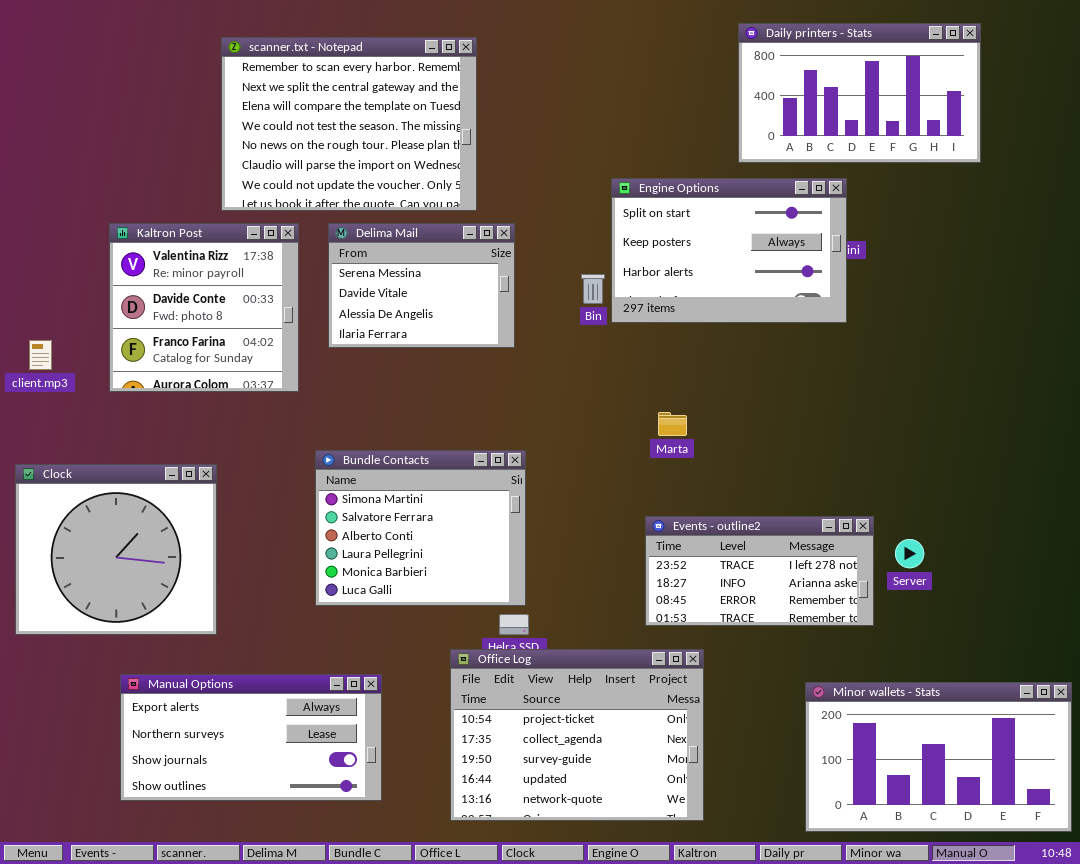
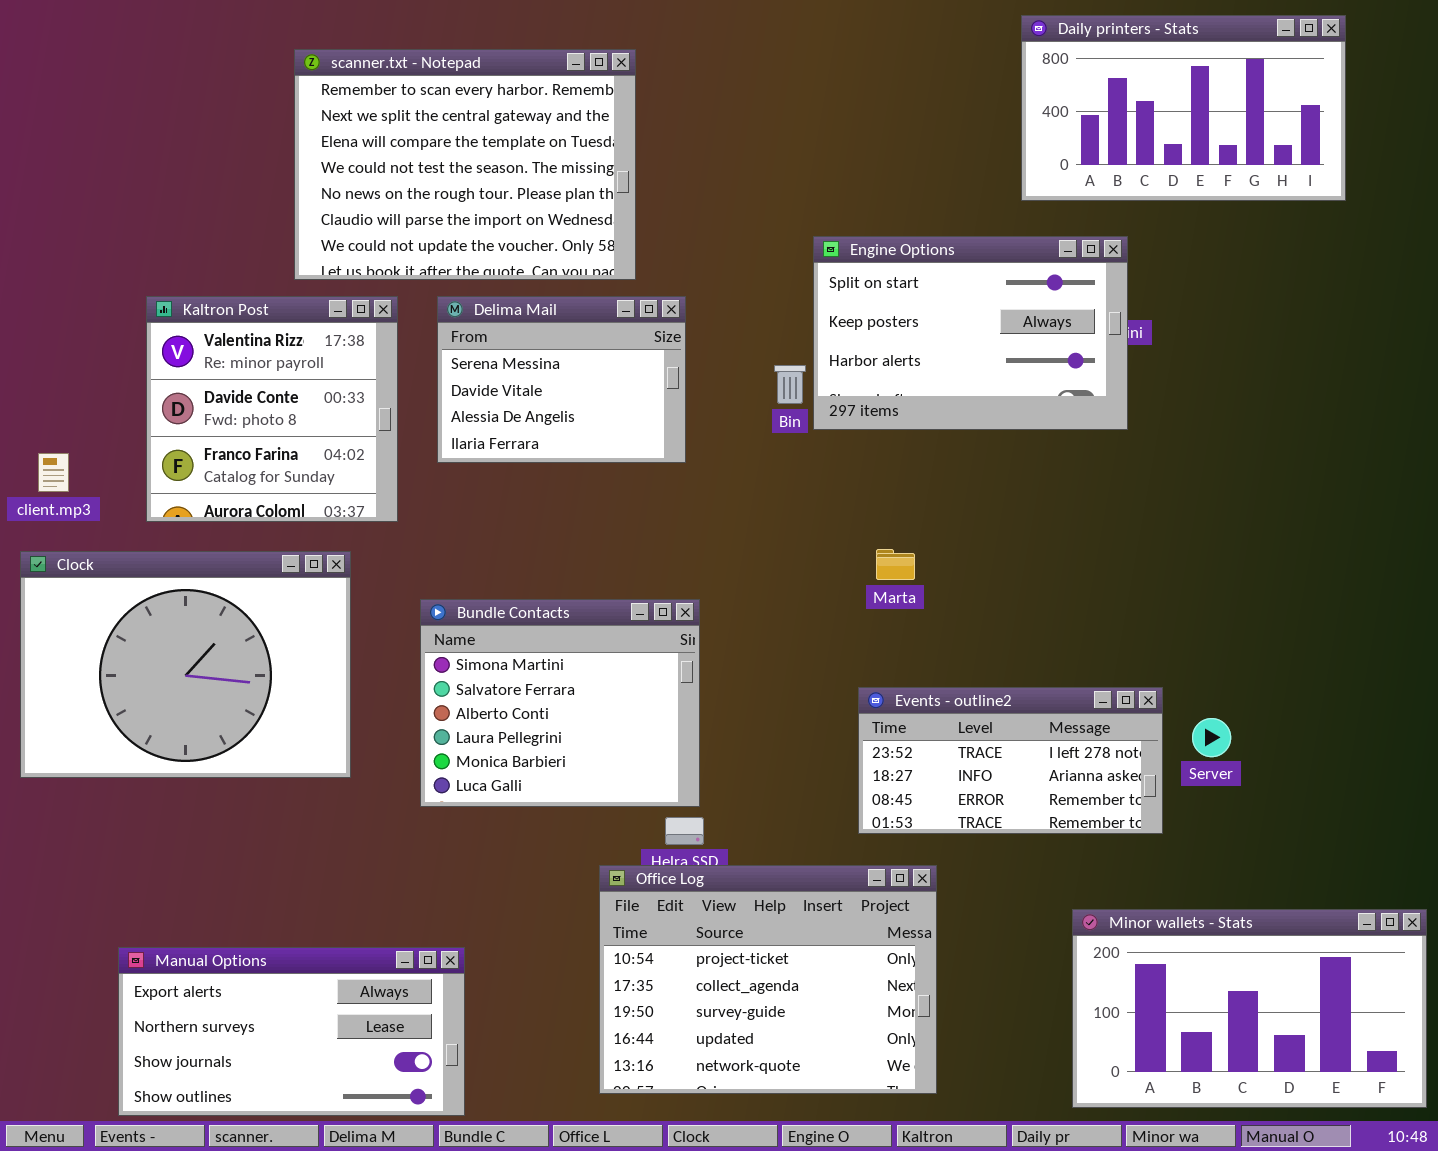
Daily printers - Stats: [738,23,981,163] -> [1021,15,1346,201], moved
Clock: [15,464,217,635] -> [20,551,351,778], moved, resized
Manual Options: [120,674,382,801] -> [118,947,465,1116], moved

